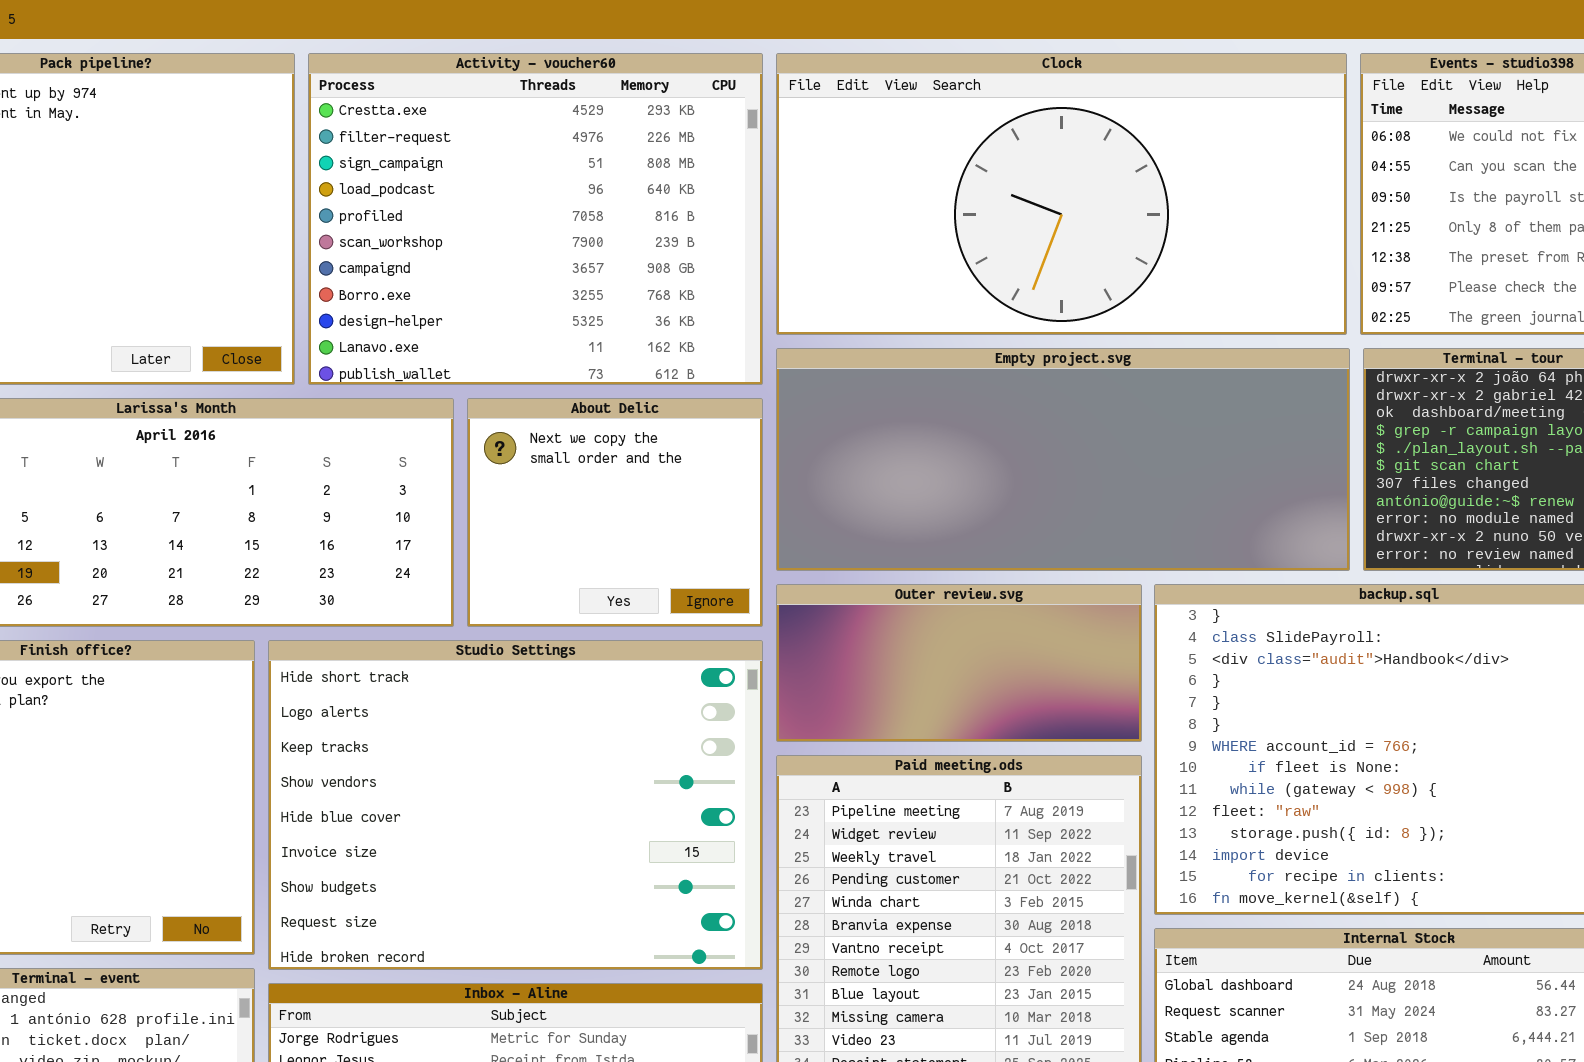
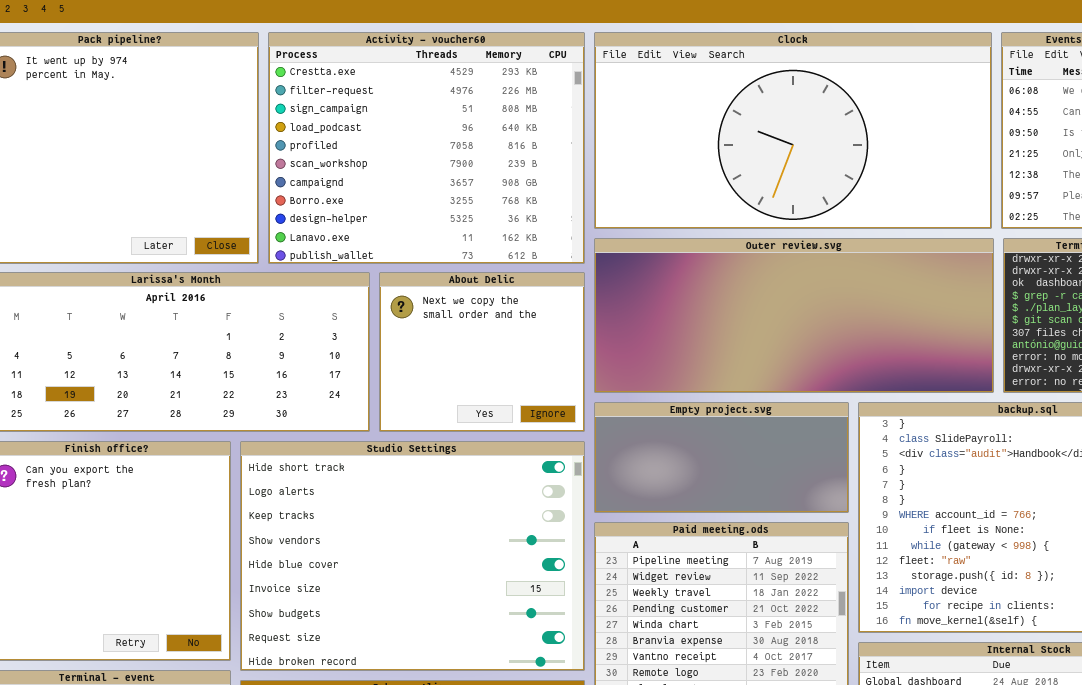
Empty project.svg: [776,348,1350,571] -> [594,402,849,513], moved, resized
Outer review.svg: [776,584,1142,742] -> [594,238,994,393], moved, resized

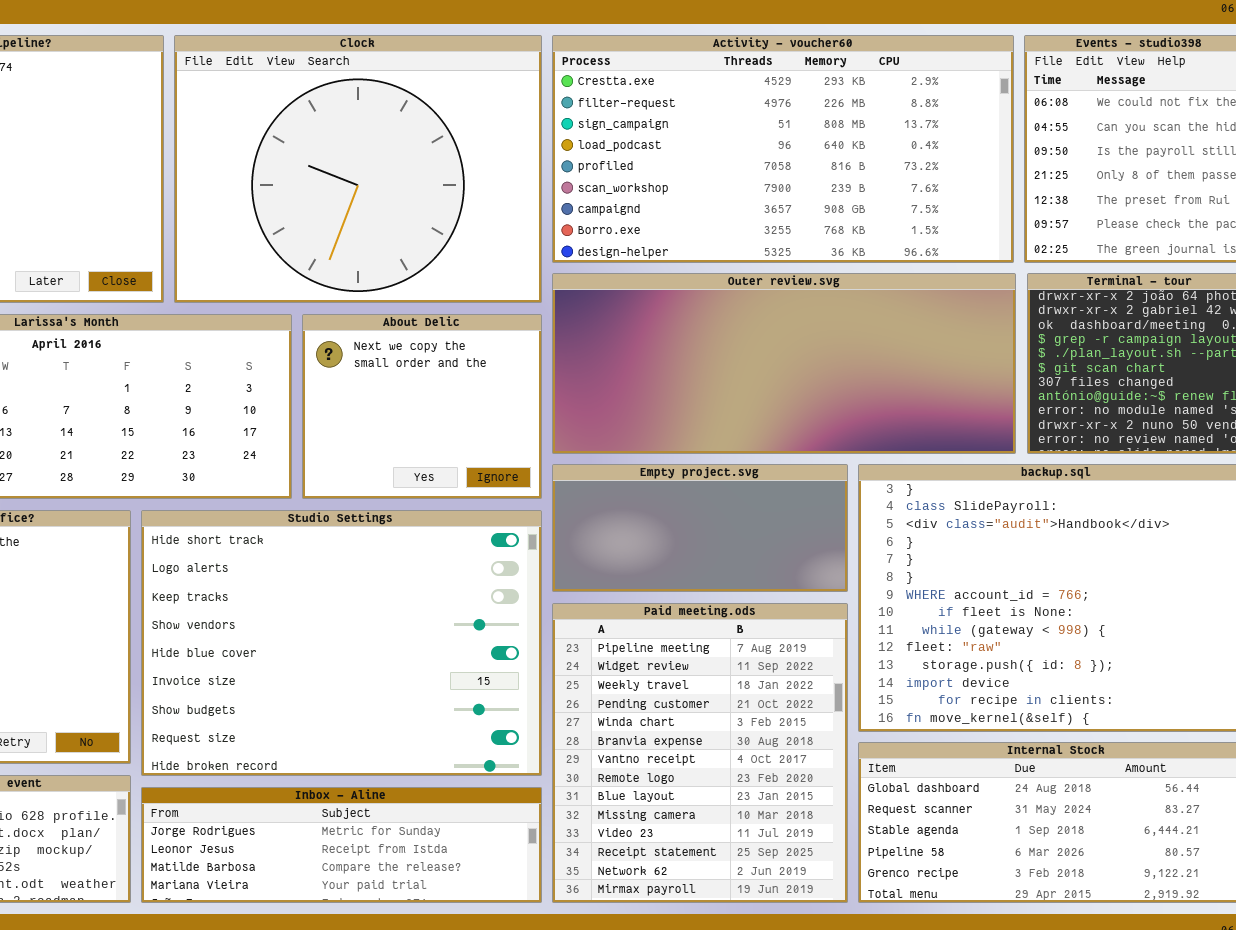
Activity - voucher60: [268,32,585,264] -> [552,35,1014,263], moved, resized
Clock: [594,32,992,229] -> [174,35,542,303], moved, resized

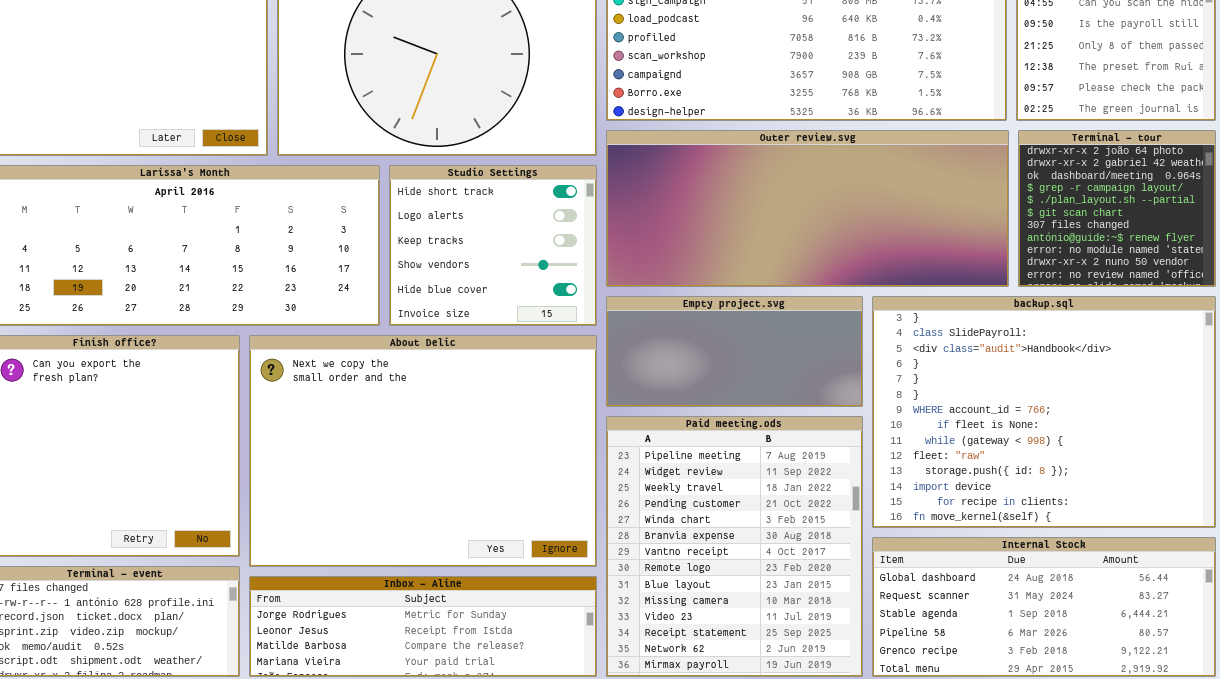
About Delic: [302,314,542,499] -> [249,335,597,567], moved, resized
Studio Settings: [141,510,542,776] -> [389,165,597,326], moved, resized

